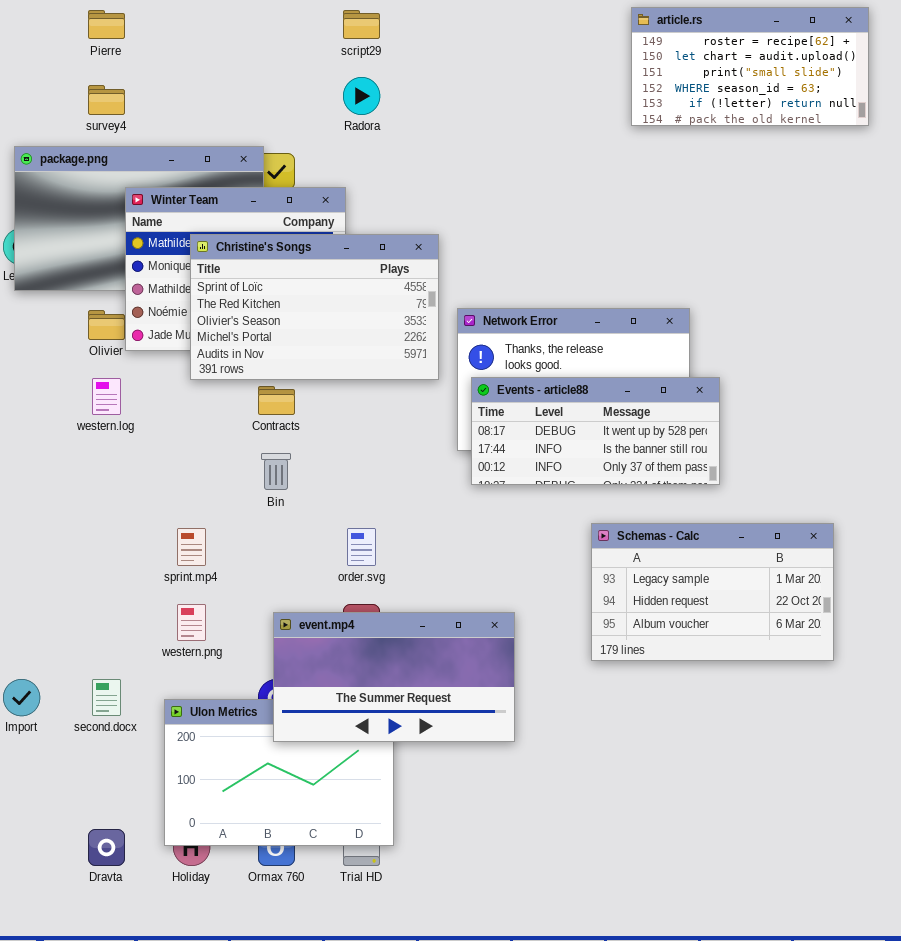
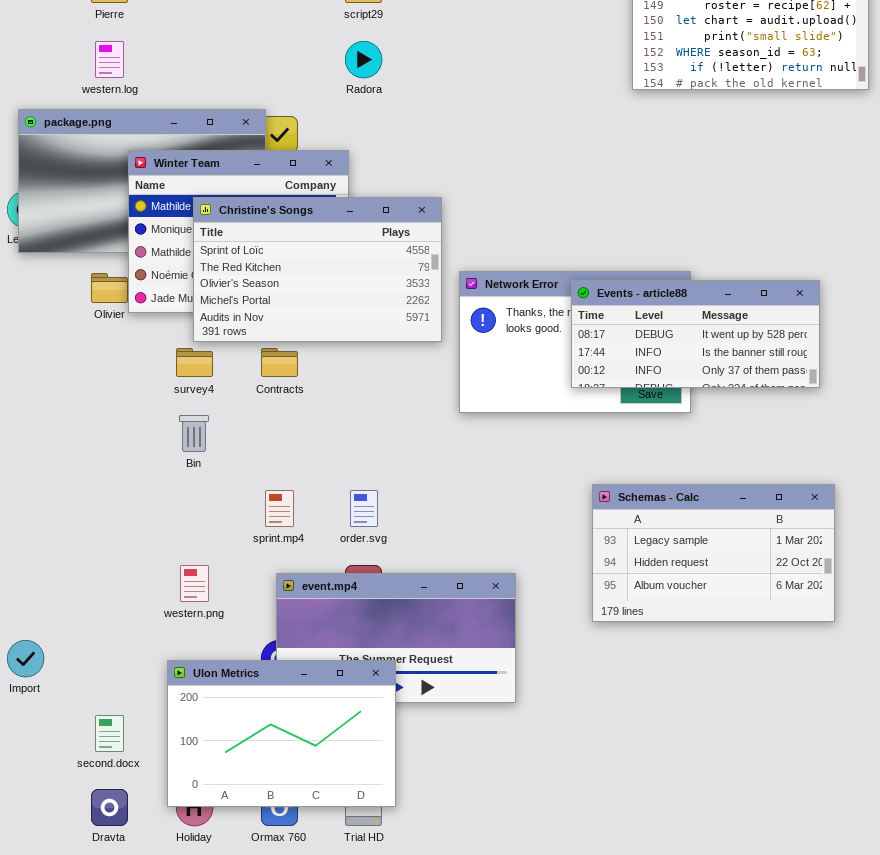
survey4: [88,85,125,115] -> [176,348,213,377], moved
Events - article88: [471,377,720,485] -> [571,280,820,388], moved
western.log: [92,378,121,415] -> [95,41,124,78], moved
Bin: [261,453,291,490] -> [179,415,209,452], moved
sprint.mp4: [177,528,206,566] -> [265,490,294,527], moved
second.docx: [92,679,121,716] -> [95,715,124,752], moved
Ulon Metrics: [164,699,394,846] -> [167,660,396,807], raised

